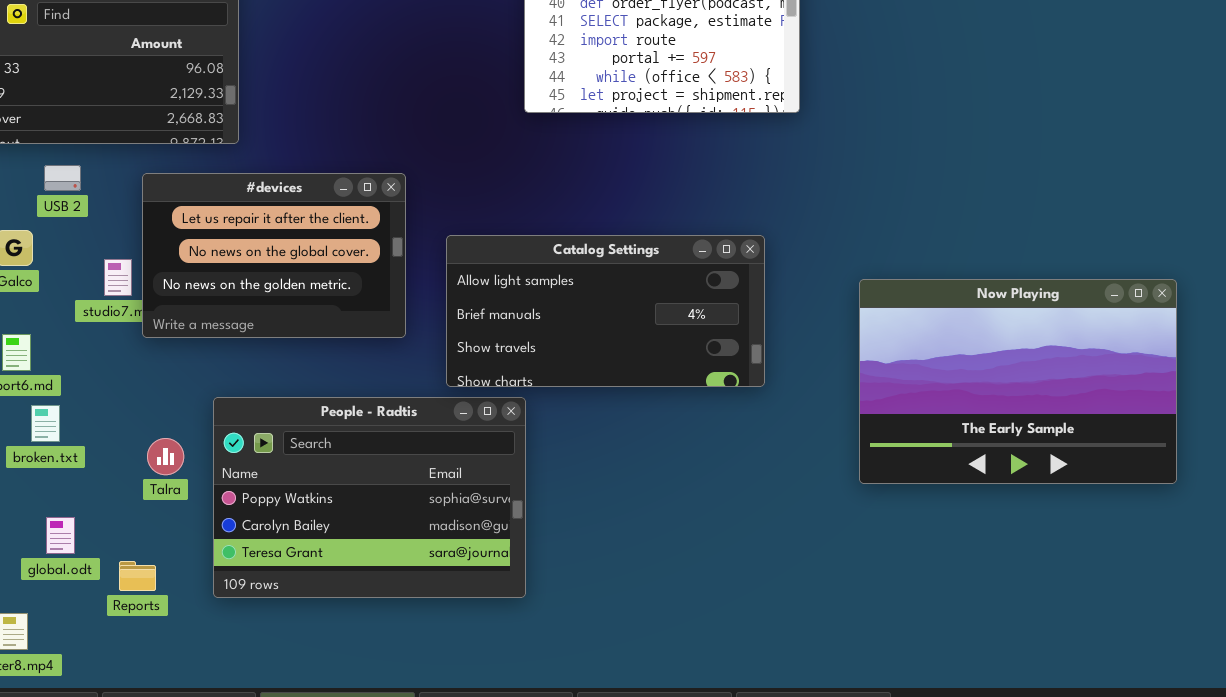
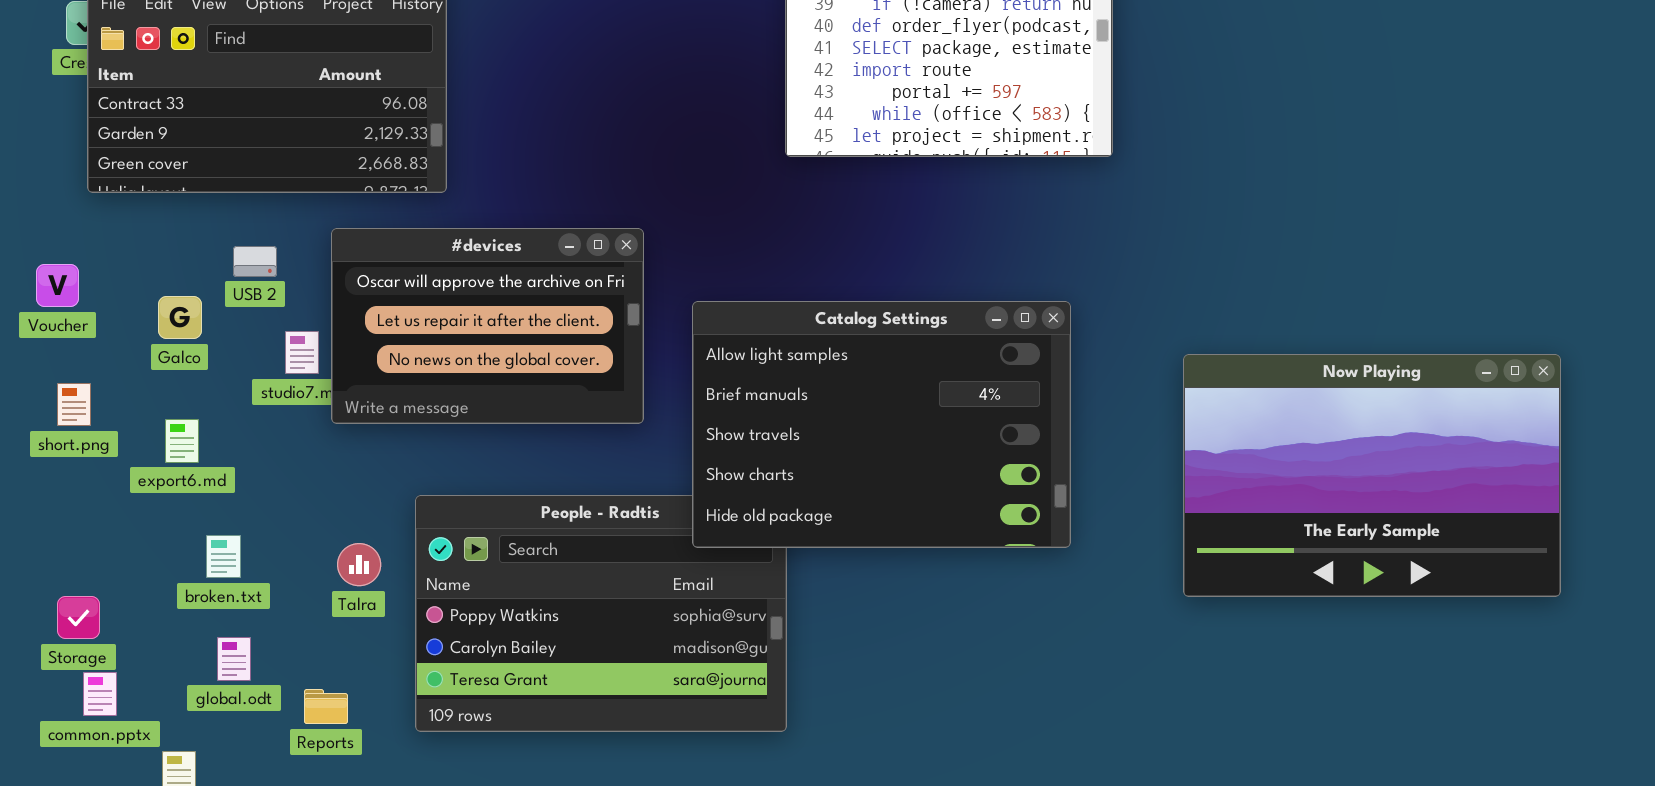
USB 2: [44,165,81,191] -> [233,246,277,277], moved
#devices: [142,173,406,338] -> [331,228,644,424], scrolled up 1 row
Catalog Settings: [446,235,765,387] -> [692,301,1071,548], resized
broken.txt: [31,405,60,442] -> [206,535,241,578], moved

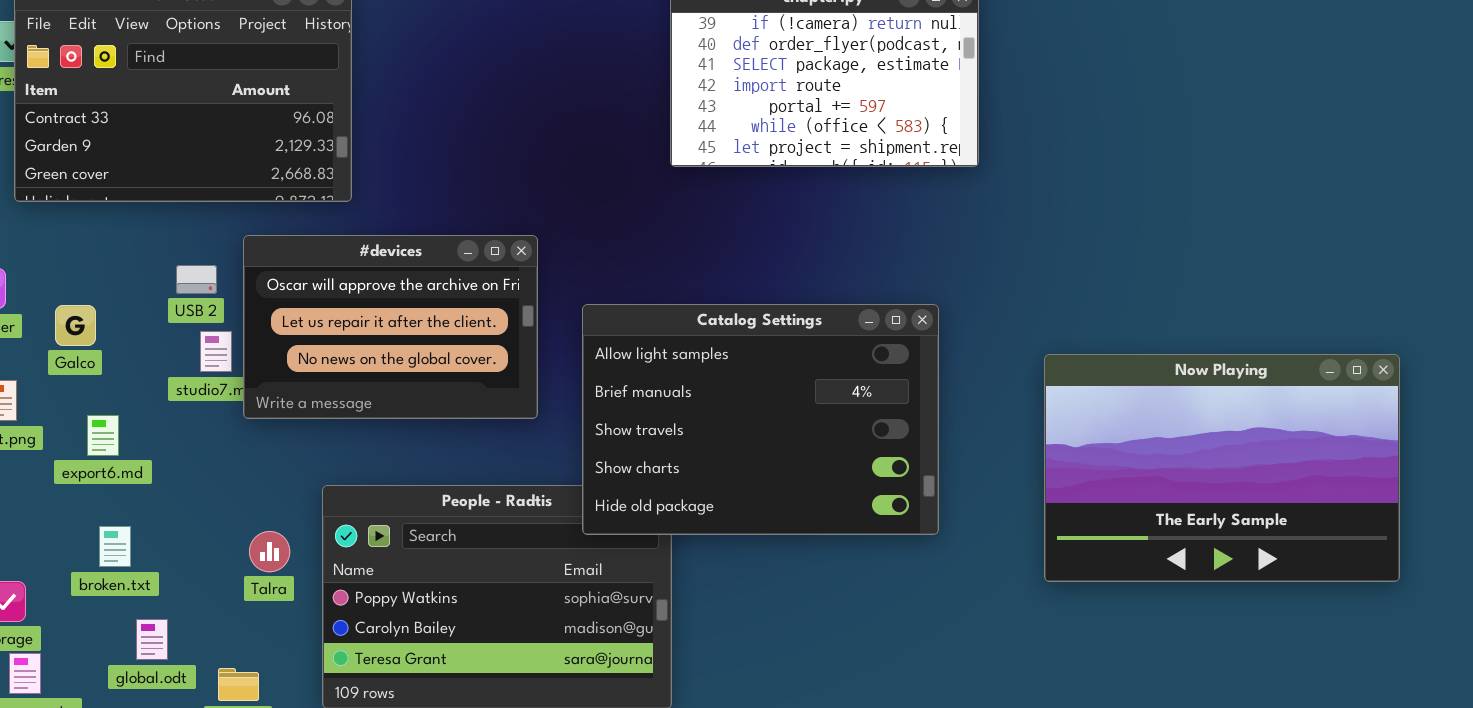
USB 2: [233,246,277,277] -> [176,265,217,294], moved
Galco: [158,296,202,339] -> [55,305,96,346], moved
broken.txt: [206,535,241,578] -> [99,526,131,567], moved

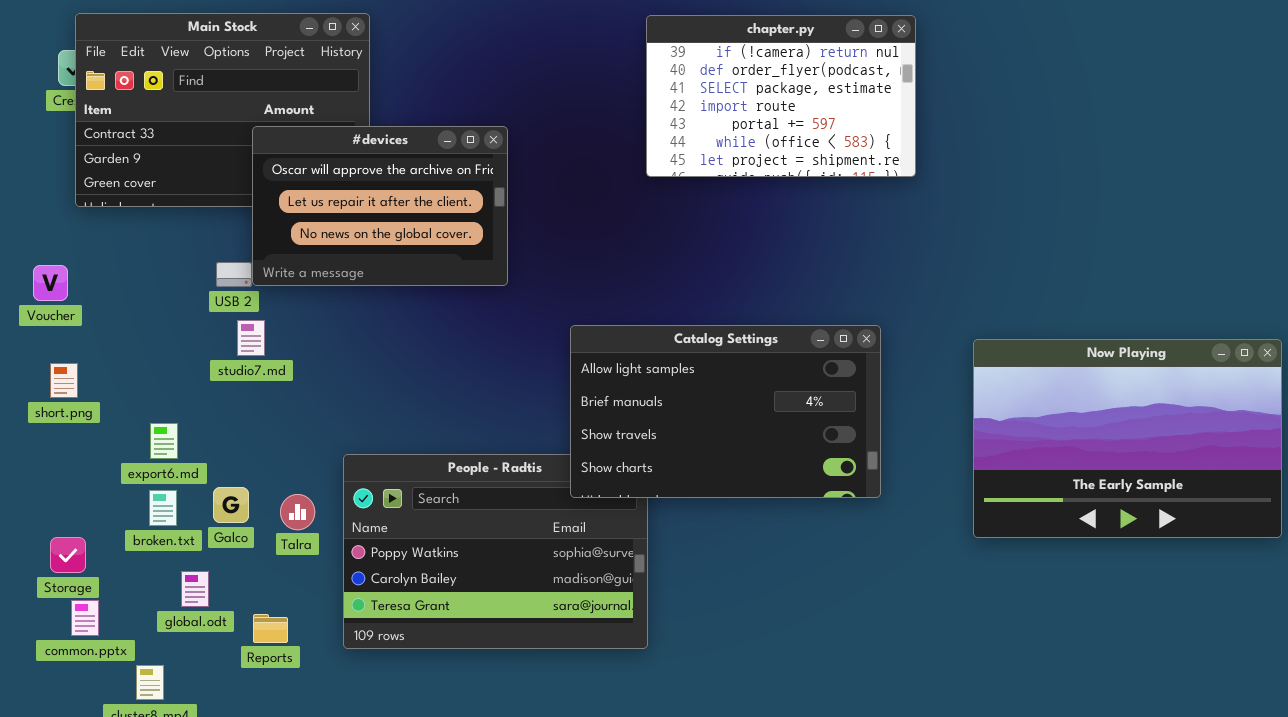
#devices: [243,235,538,419] -> [252,126,508,286], moved
Catalog Settings: [582,304,939,535] -> [570,325,881,498], resized
Galco: [55,305,96,346] -> [213,487,249,523], moved
export6.md: [87,415,119,456] -> [150,423,178,459], moved

